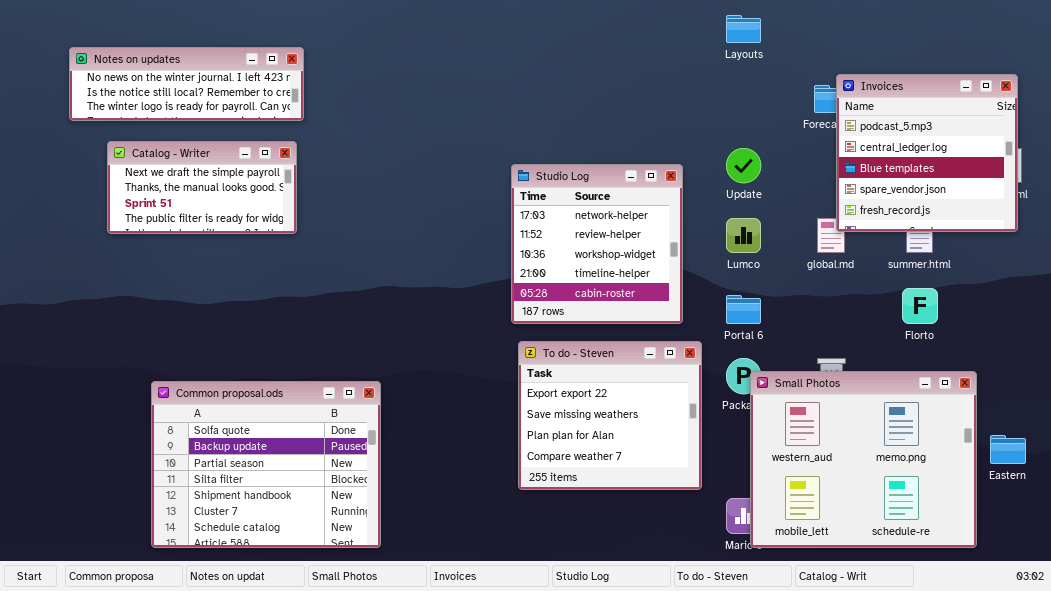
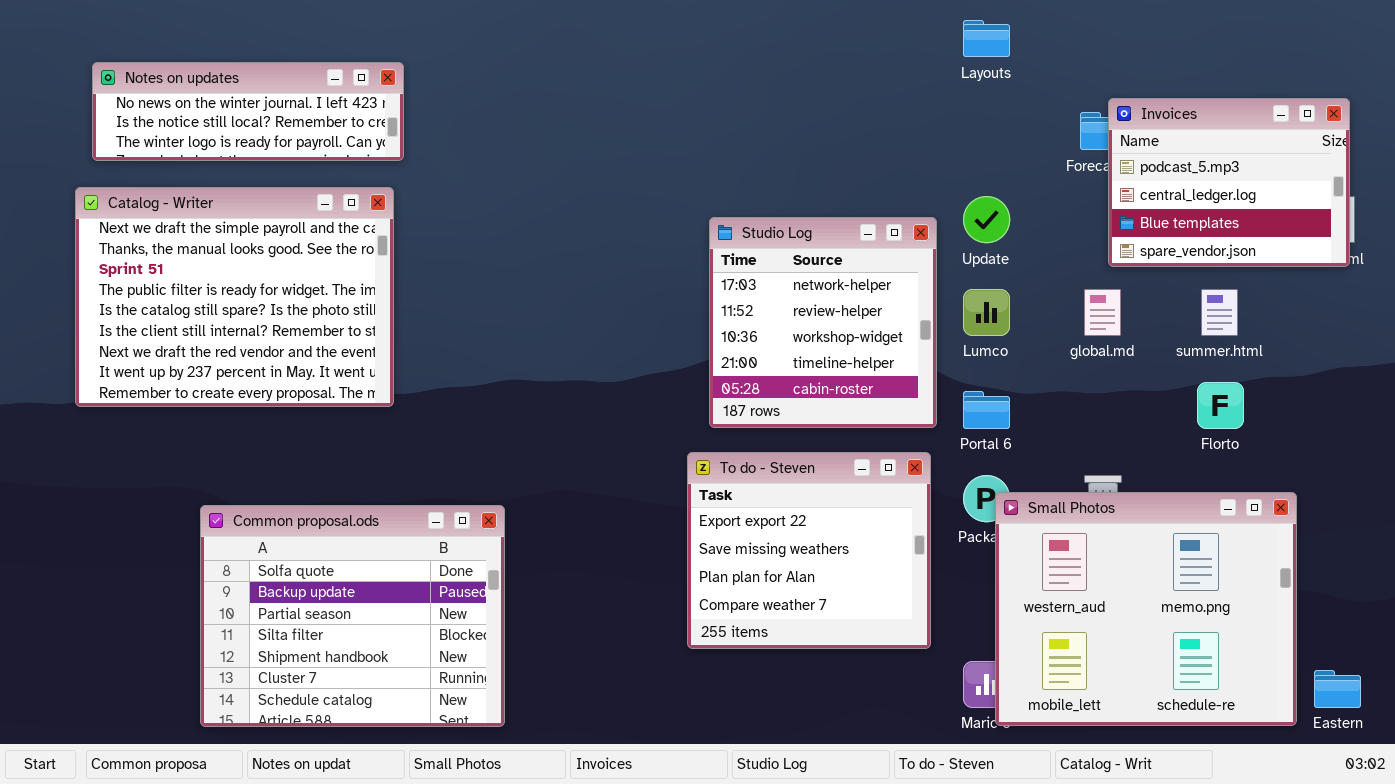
Invoices: [836,74,1018,232] -> [1108,98,1350,267], resized
Catalog - Writer: [107,141,297,234] -> [75,187,394,407], resized
Studio Log: [511,164,683,324] -> [709,217,937,428], moved
Eastern: [990,435,1026,464] -> [1314,670,1361,708], moved

